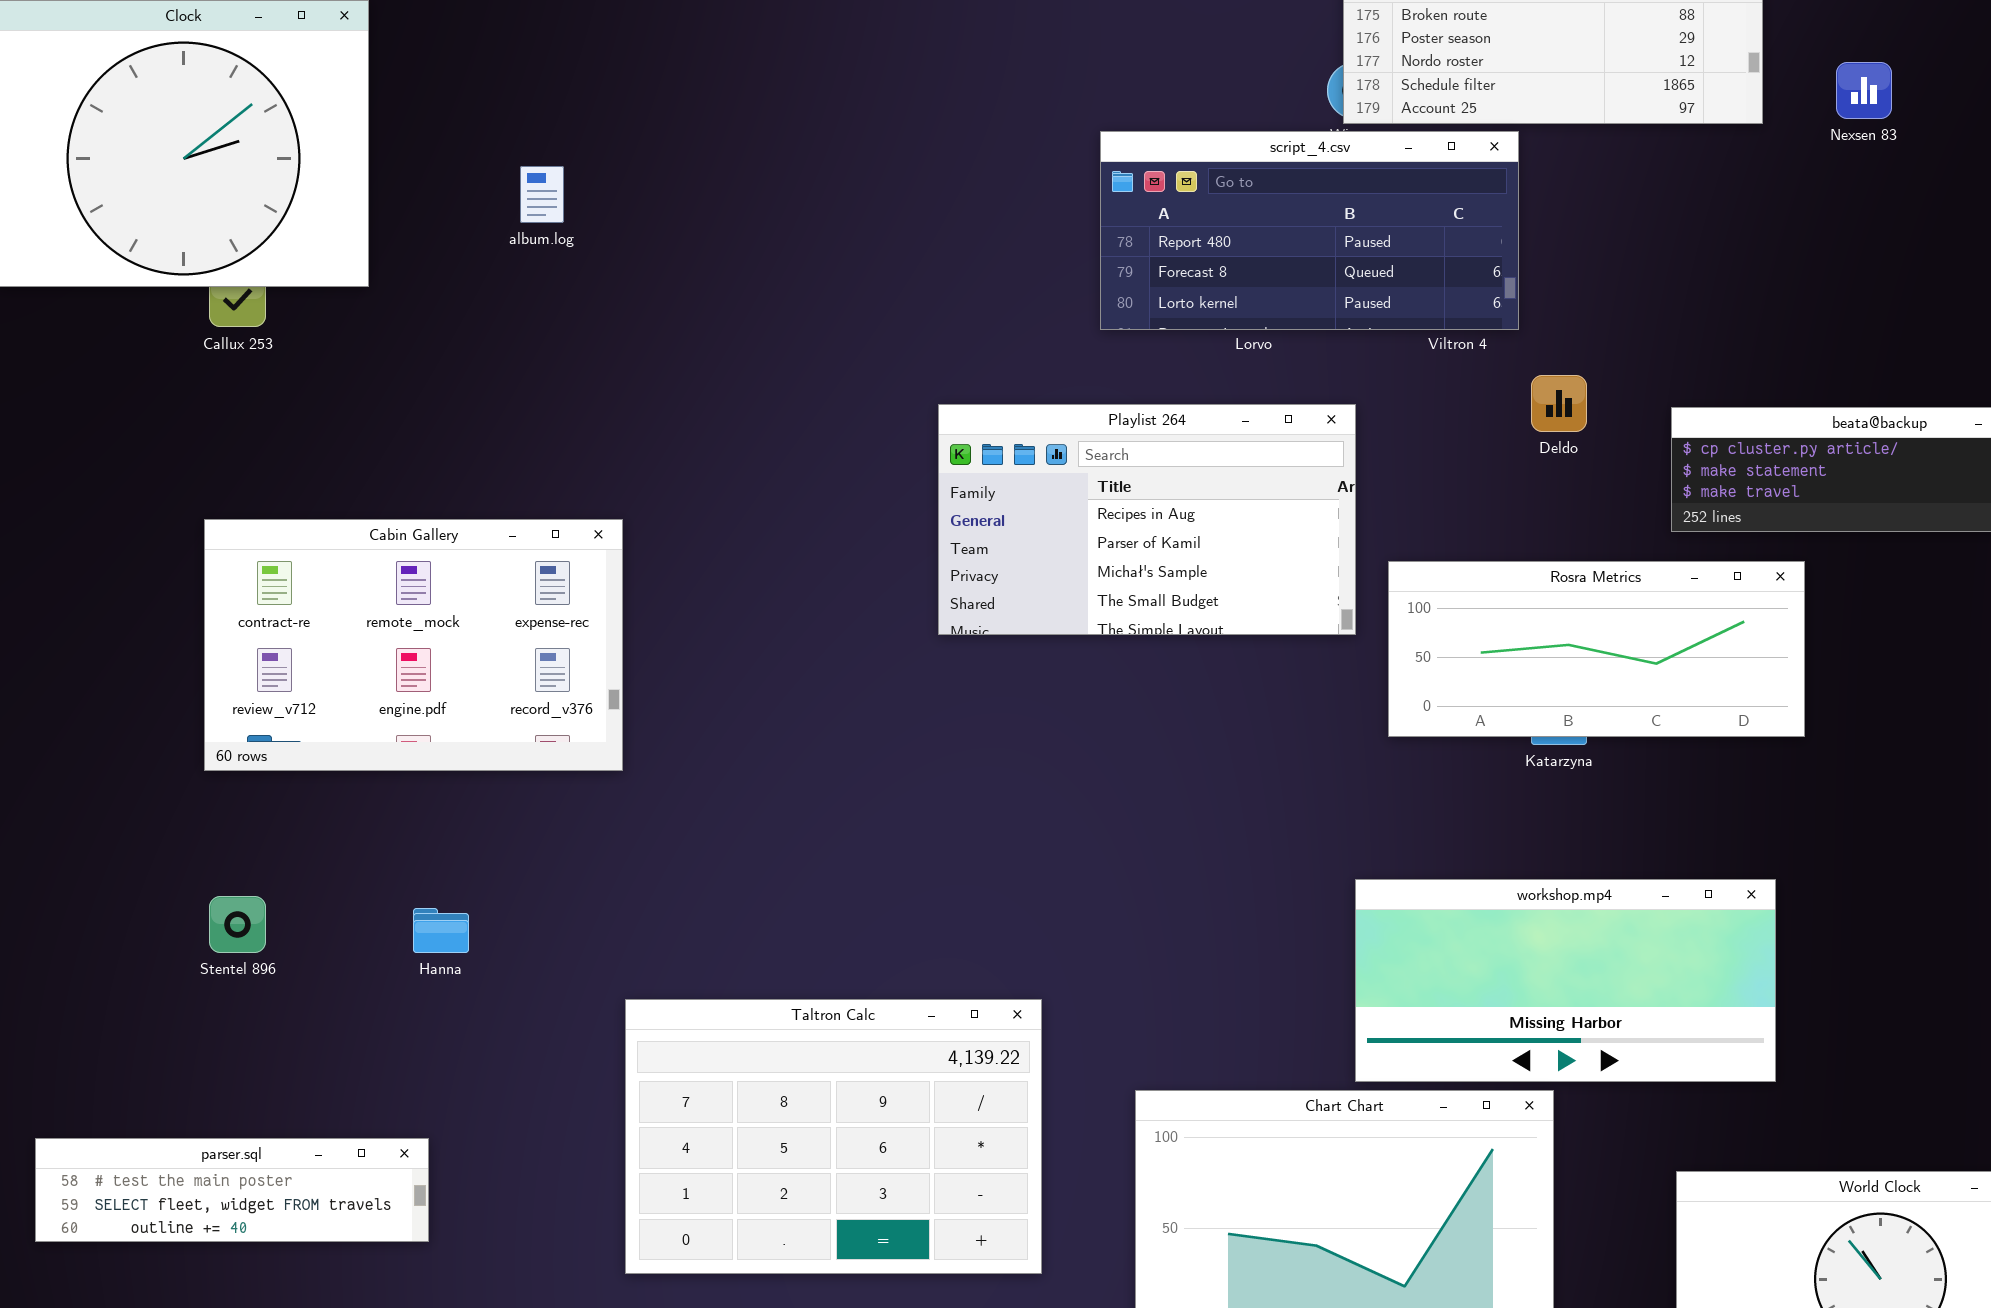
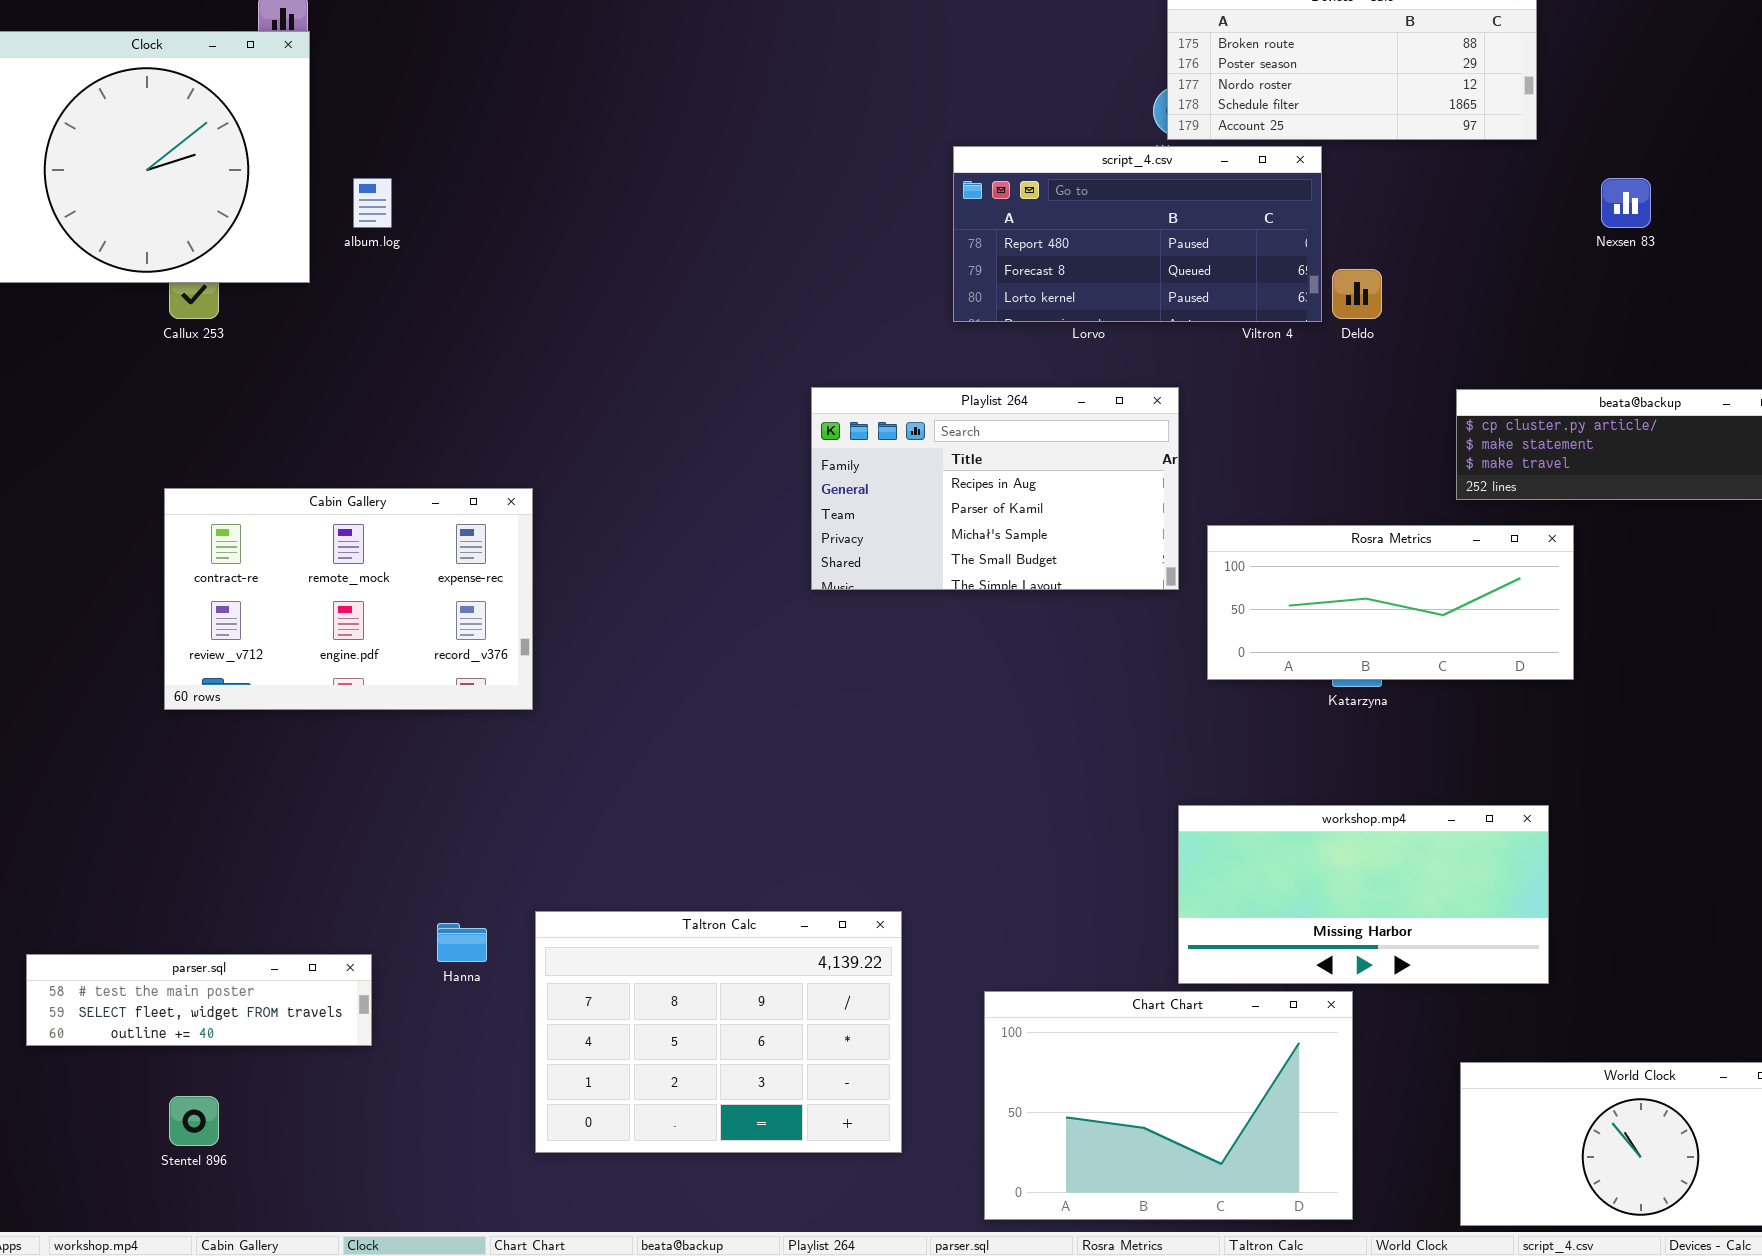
Nexsen 83: [1836,62,1892,119] -> [1601,178,1651,228], moved
album.log: [520,166,564,223] -> [353,178,392,228], moved
Deldo: [1531,375,1587,432] -> [1332,269,1382,319], moved
Stentel 896: [209,896,266,953] -> [169,1096,219,1146], moved
Hanna: [413,908,469,953] -> [437,923,487,962], moved
parser.sql: [35,1138,429,1242] -> [26,954,372,1046], moved

